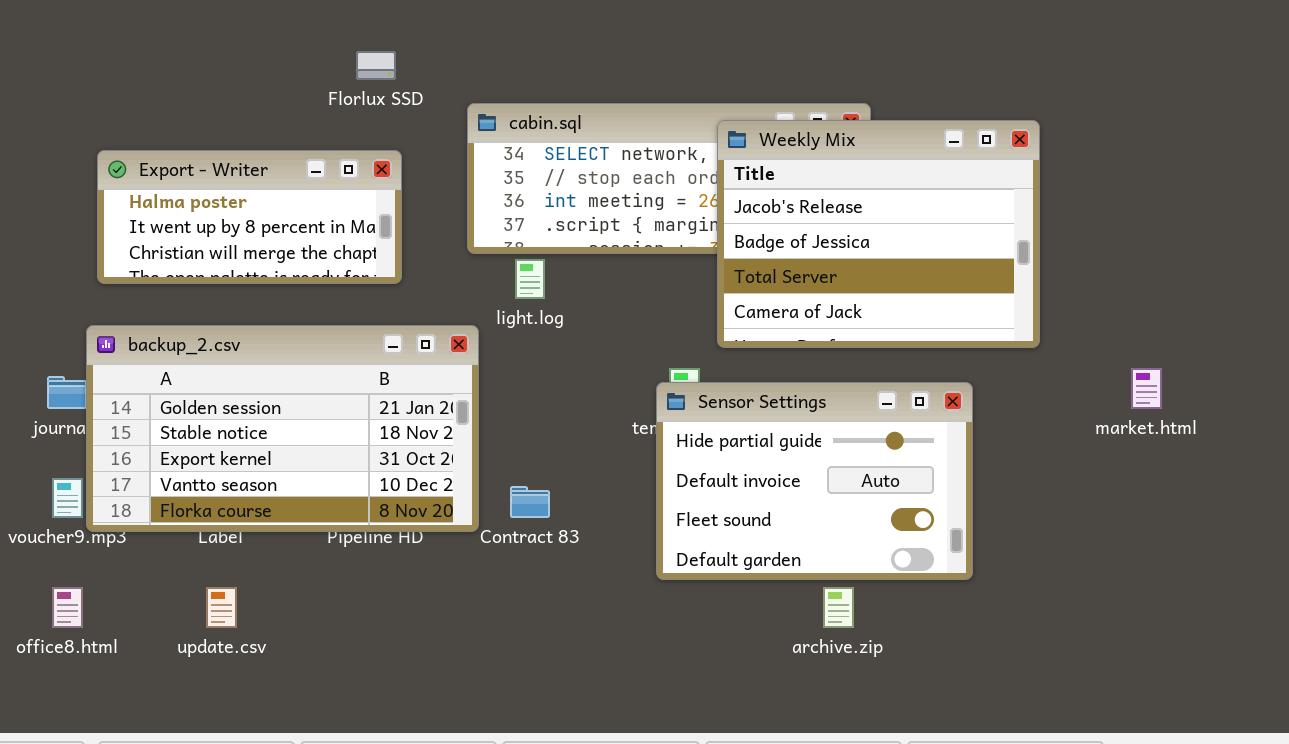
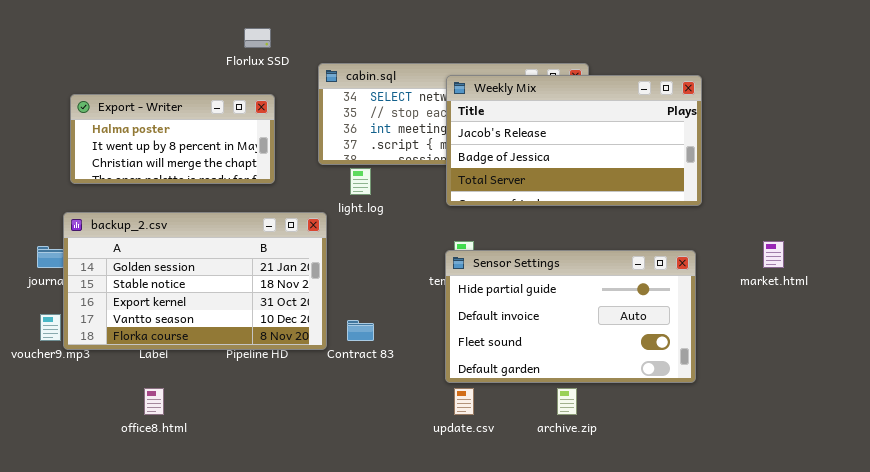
Weekly Mix: [717,120,1040,348] -> [446,75,702,206], resized
Sensor Settings: [656,382,973,580] -> [445,250,696,383], resized
office8.html: [52,587,83,628] -> [144,388,164,415], moved
update.csv: [206,587,237,628] -> [454,388,474,415], moved

